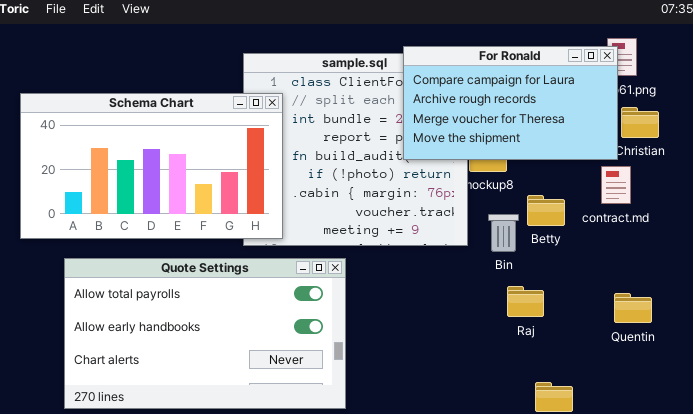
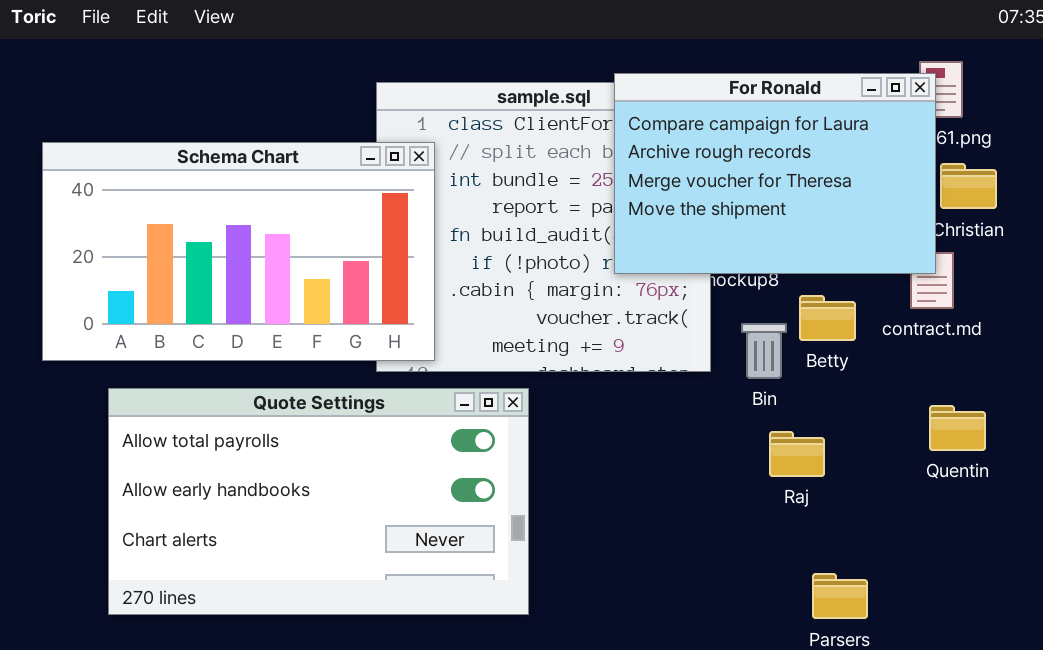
For Ronald: [403,46,618,160] -> [614,73,936,274], resized
Quentin: [614,293,652,323] -> [929,405,986,451], moved

